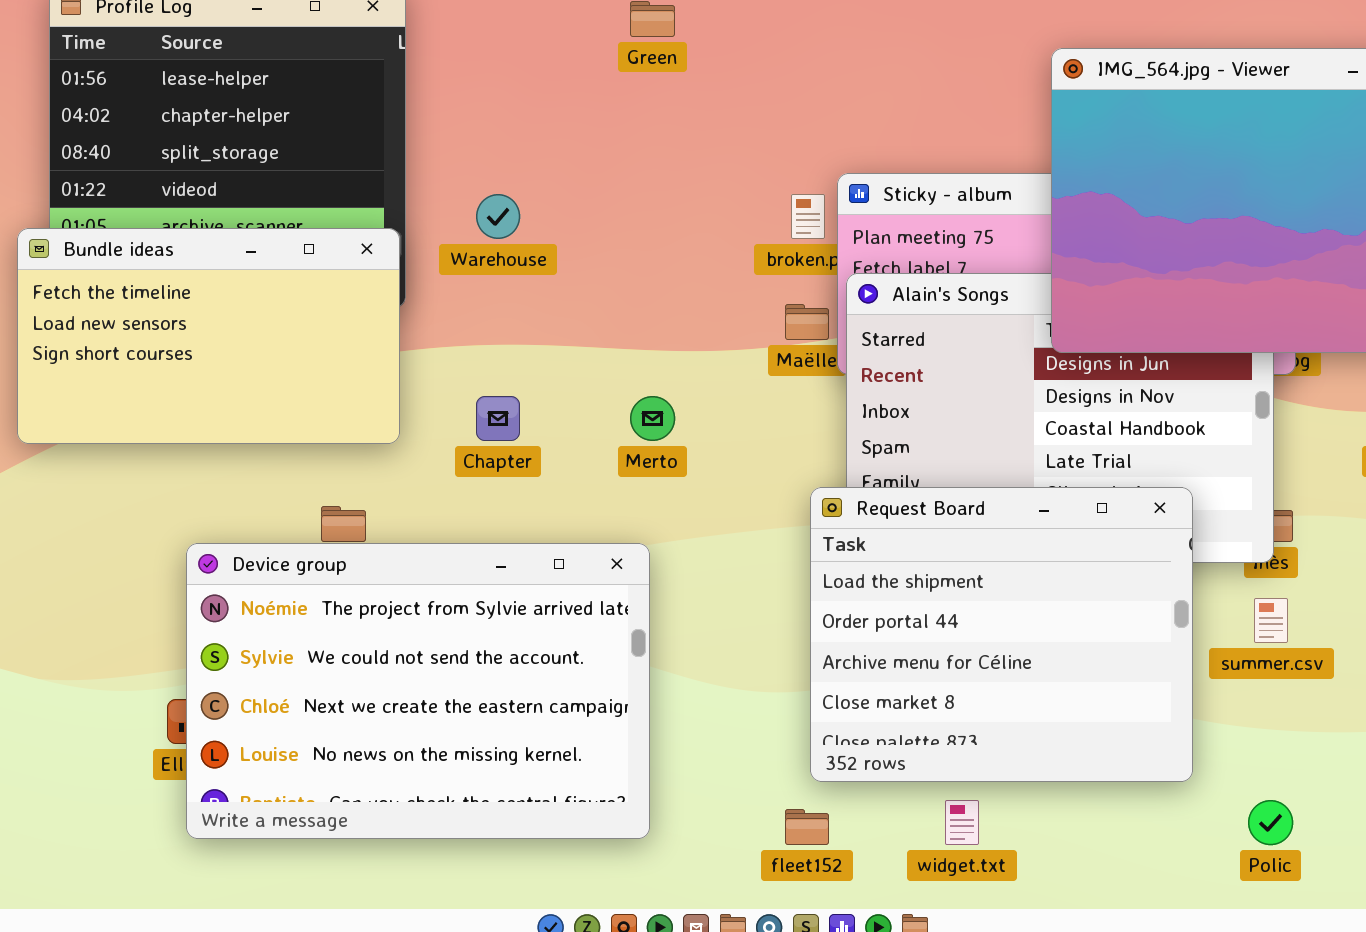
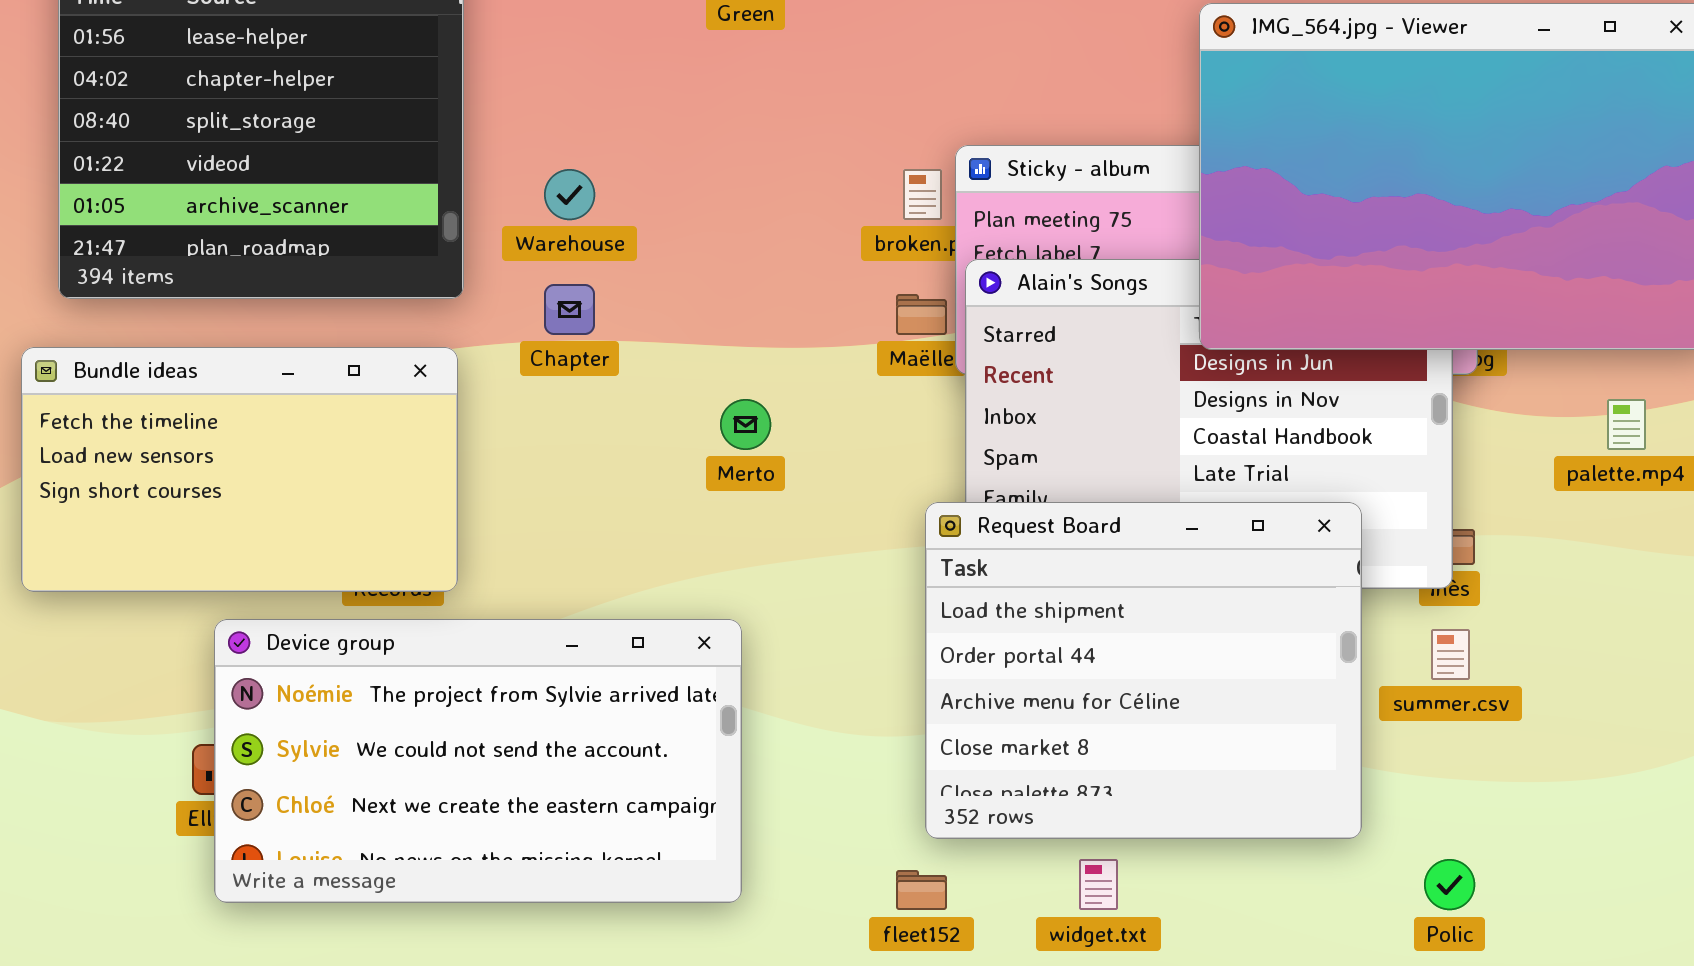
Bundle ideas: [17,228,400,444] -> [21,347,458,592], moved
Chapter: [476,396,520,441] -> [544,284,595,335], moved
Device group: [186,543,650,839] -> [214,619,742,903], resized

